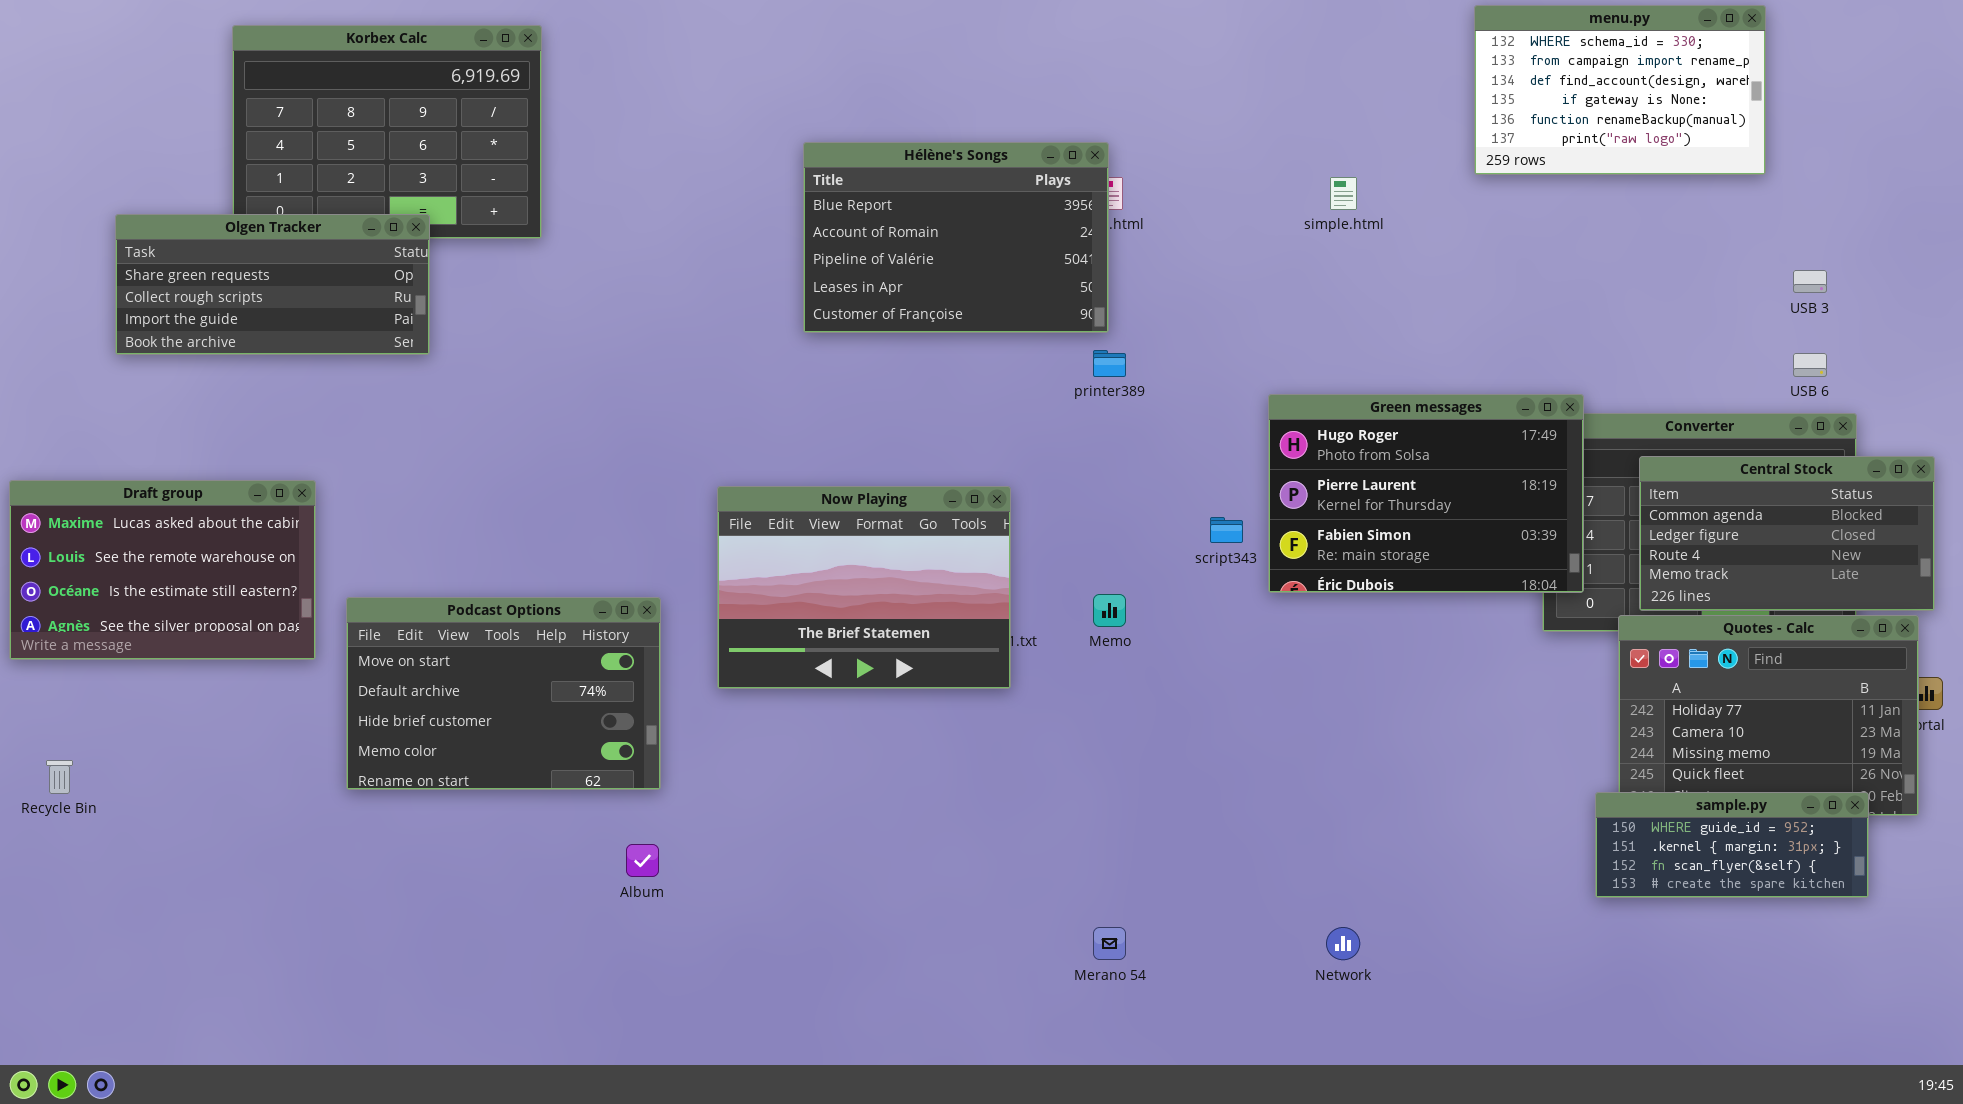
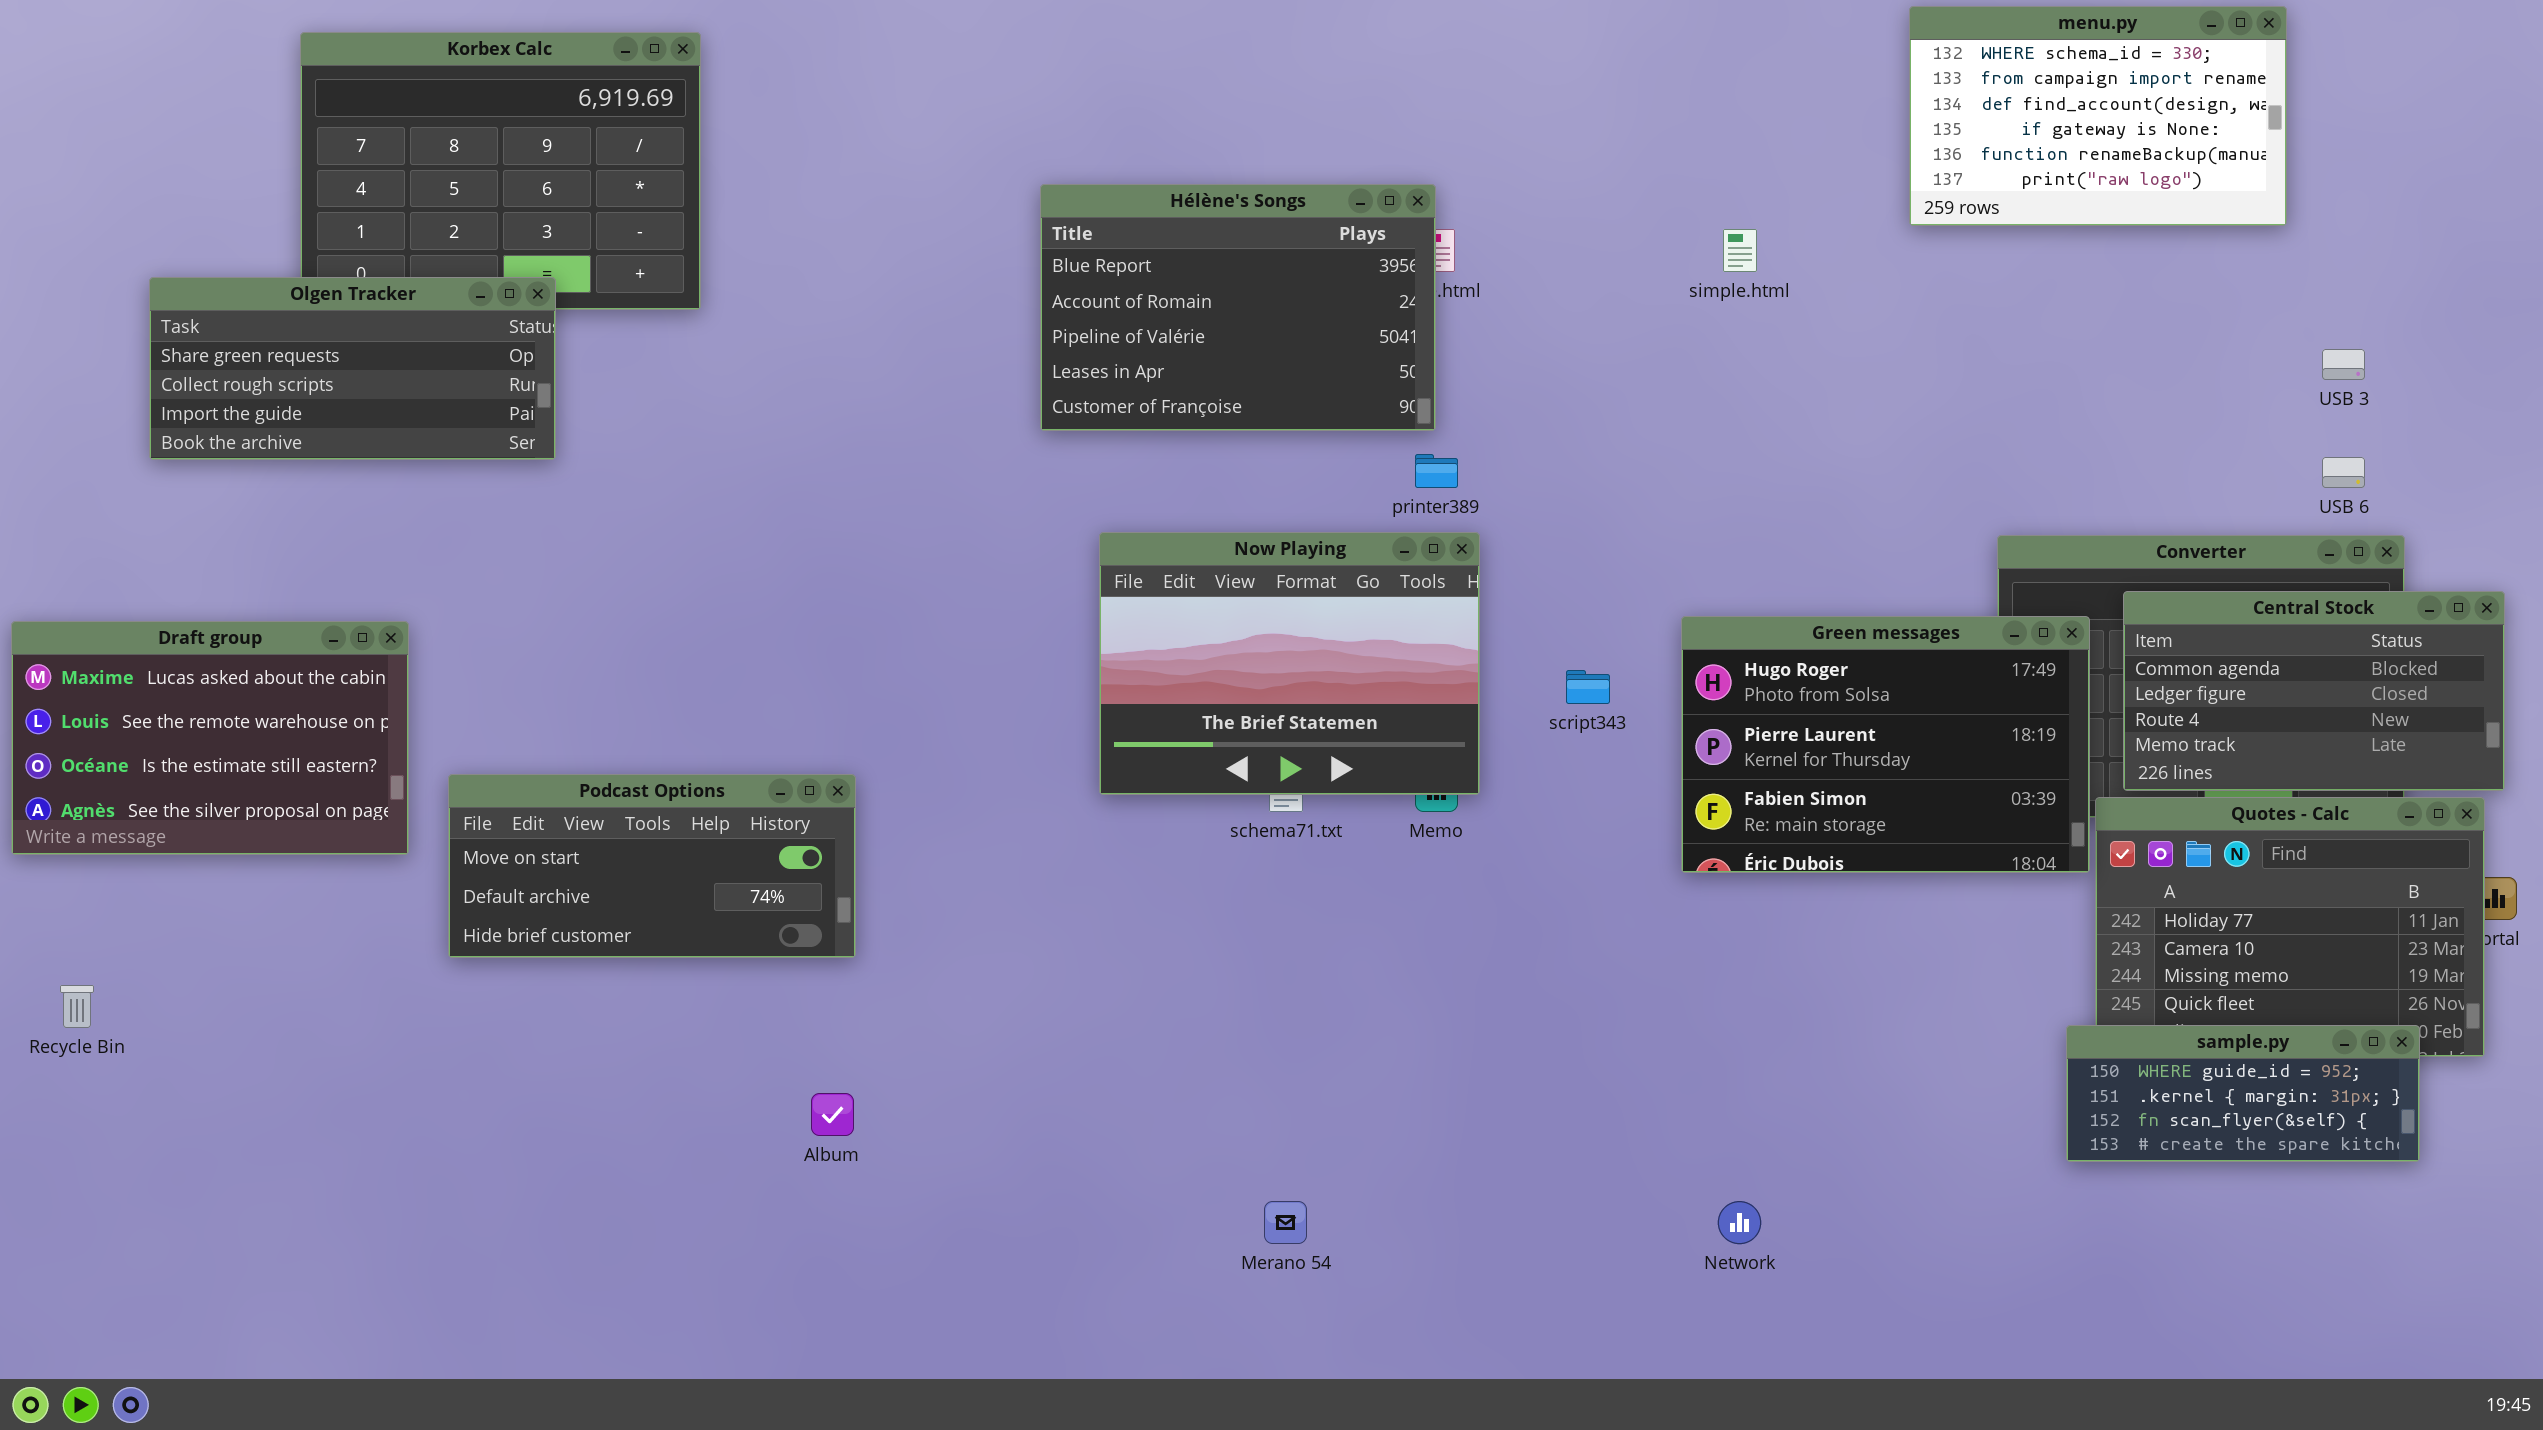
Green messages: [1268,394,1584,593] -> [1681,616,2090,873], moved
Now Playing: [717,486,1011,689] -> [1099,532,1480,795], moved
Podcast Options: [346,597,661,790] -> [448,774,856,958], resized
Merano 54: [1093,927,1126,960] -> [1264,1201,1307,1244], moved

